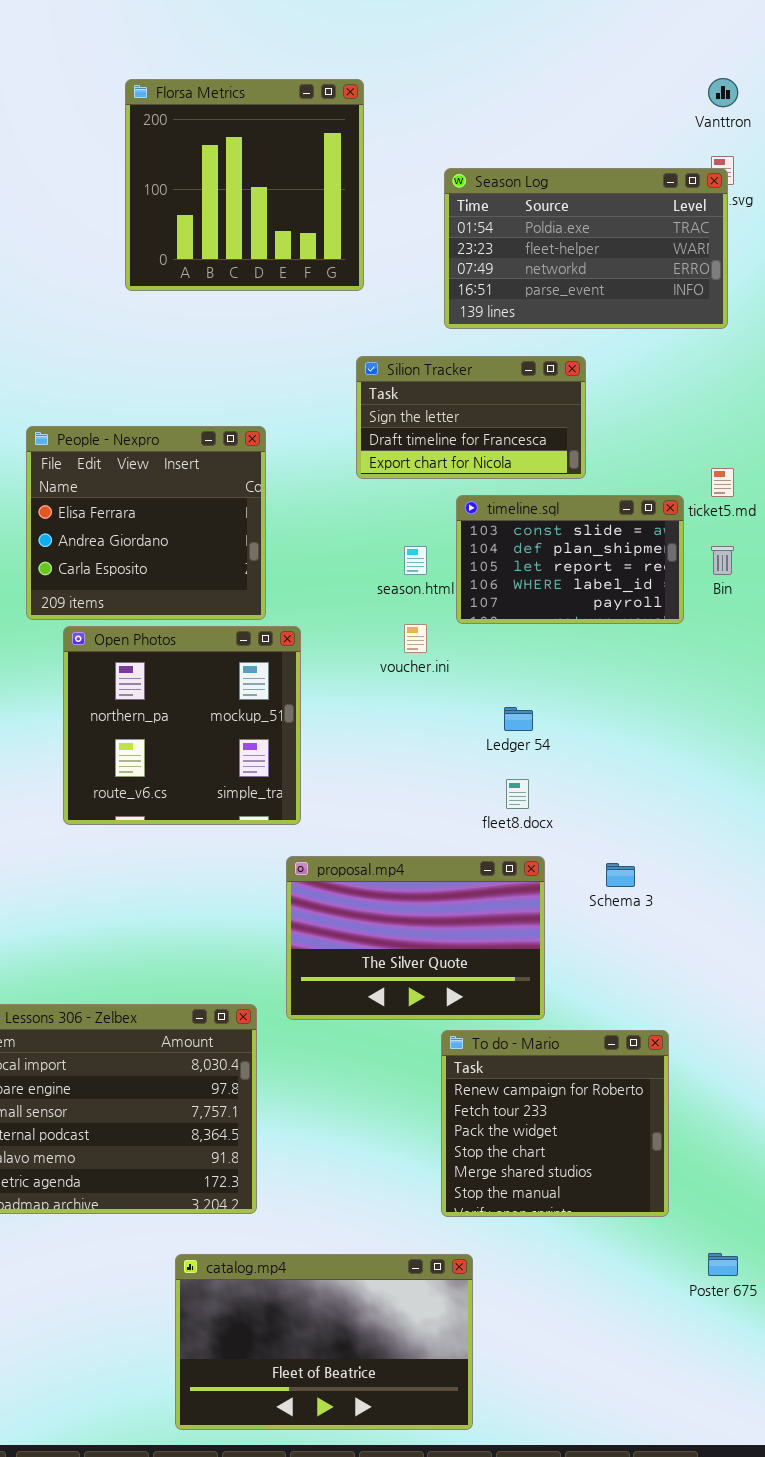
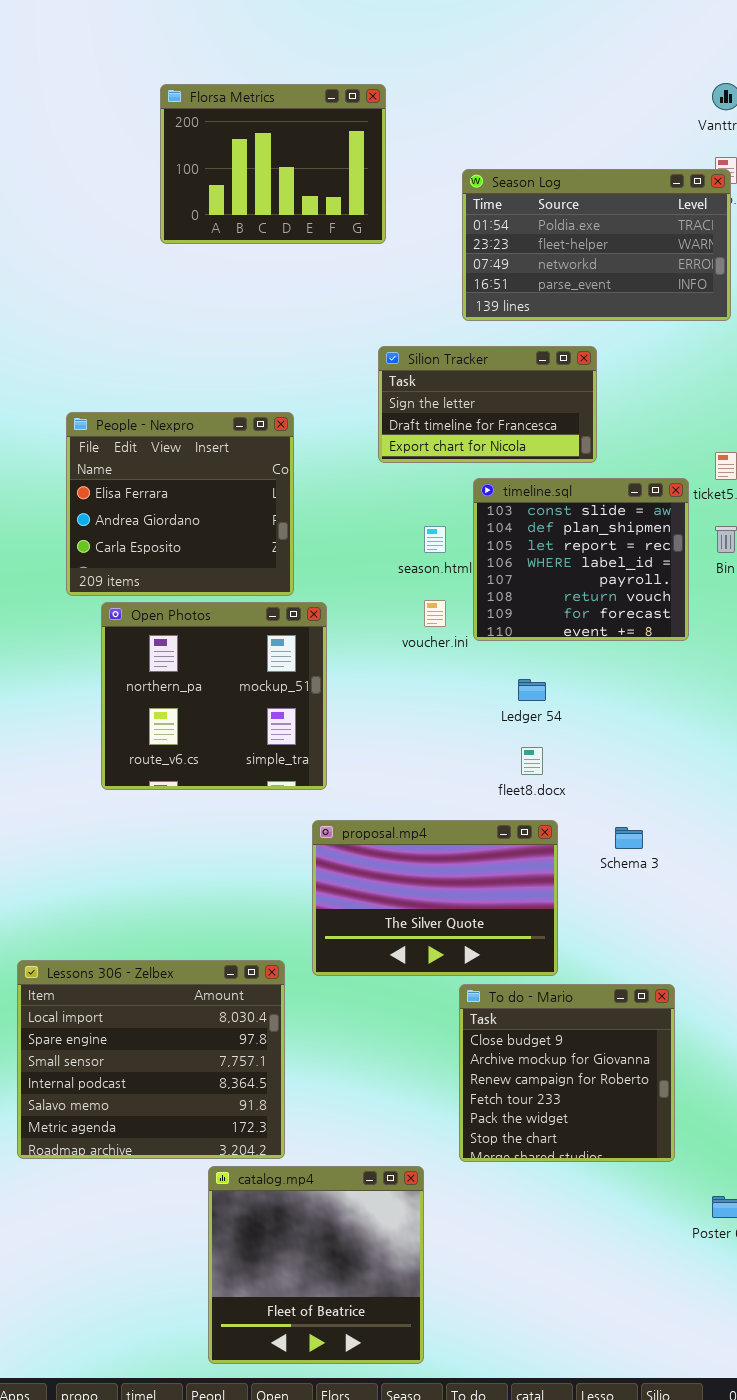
Florsa Metrics: [125,79,364,291] -> [160,84,386,244], resized
timeline.sql: [456,495,684,624] -> [473,478,689,641], resized
To do - Mario: [441,1030,669,1217] -> [459,984,675,1162], scrolled up 2 rows
catalog.mp4: [175,1254,473,1430] -> [208,1166,424,1364], resized

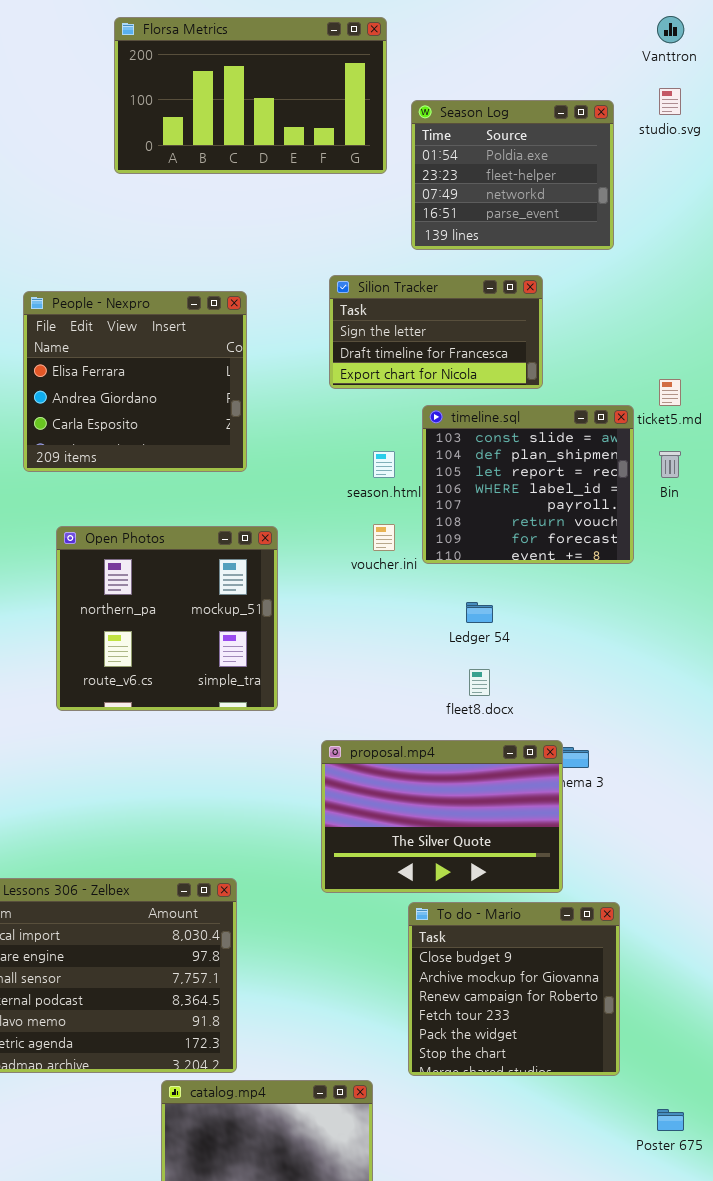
Florsa Metrics: [160,84,386,244] -> [114,17,387,174], resized
Season Log: [462,169,731,321] -> [411,100,614,250], resized
People - Nexpro: [66,412,294,596] -> [23,291,247,472], moved
proposal.mp4: [312,820,558,976] -> [321,740,563,893], moved

